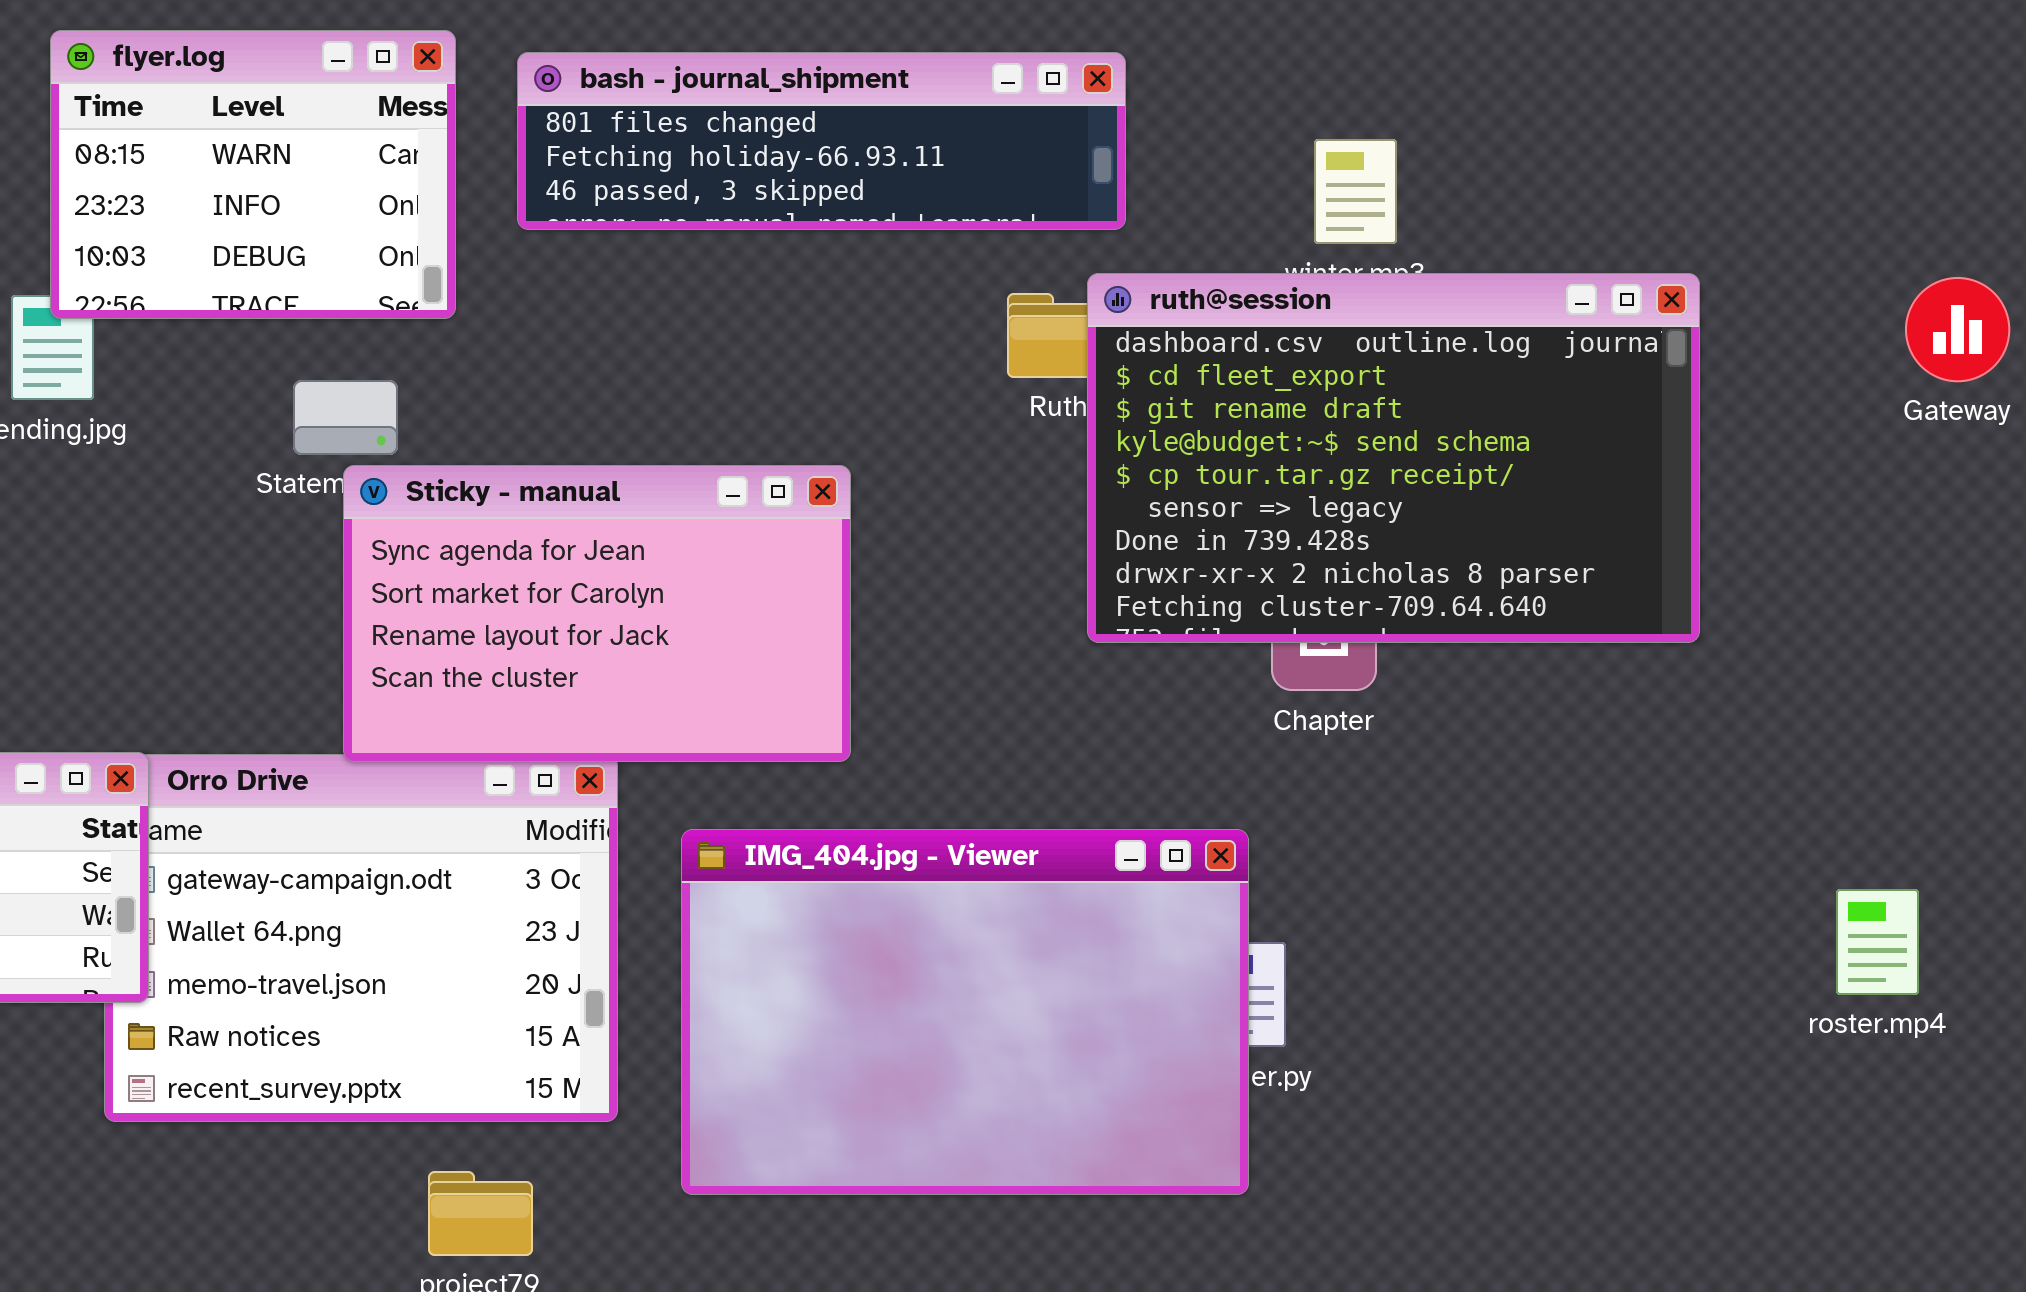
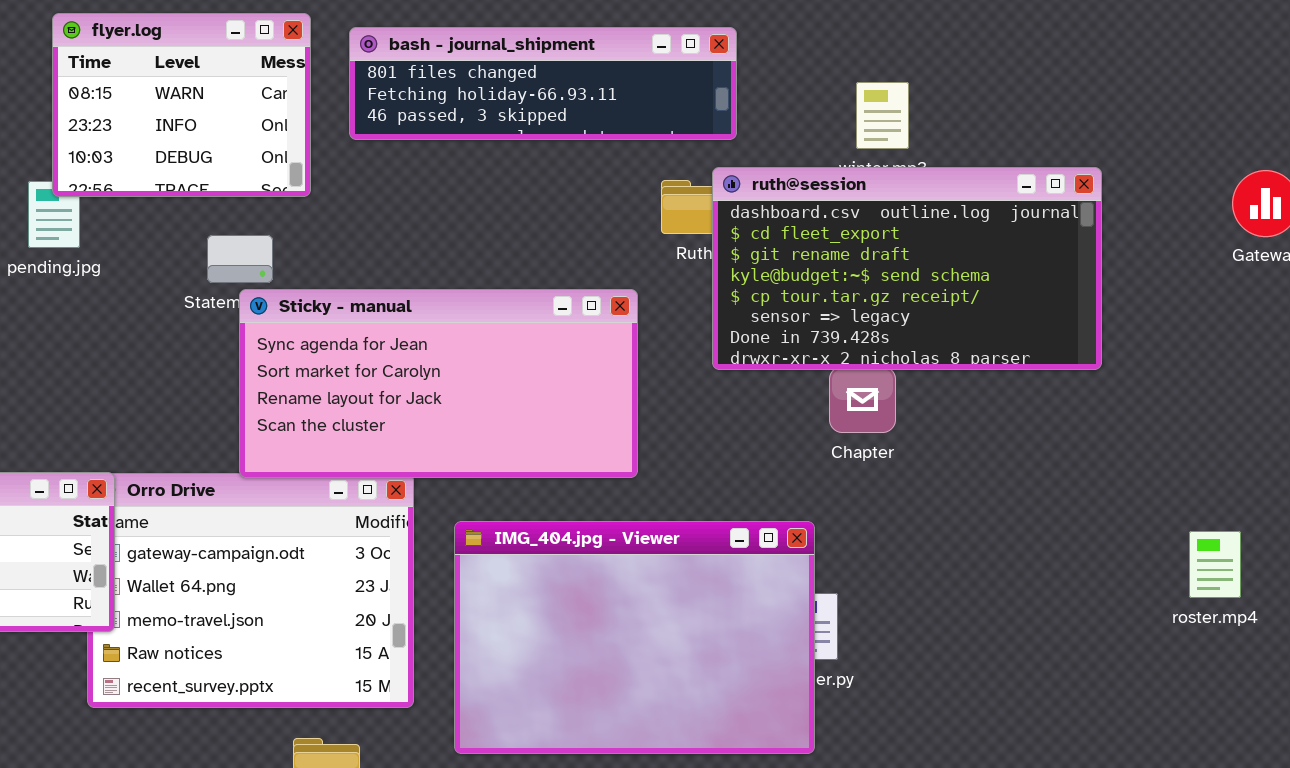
ruth@session: [1087,273,1700,643] -> [712,167,1102,370], resized
Sticky - manual: [343,465,851,762] -> [239,289,638,478], resized
roster.mp4: [1836,889,1919,995] -> [1189,531,1241,598], moved

